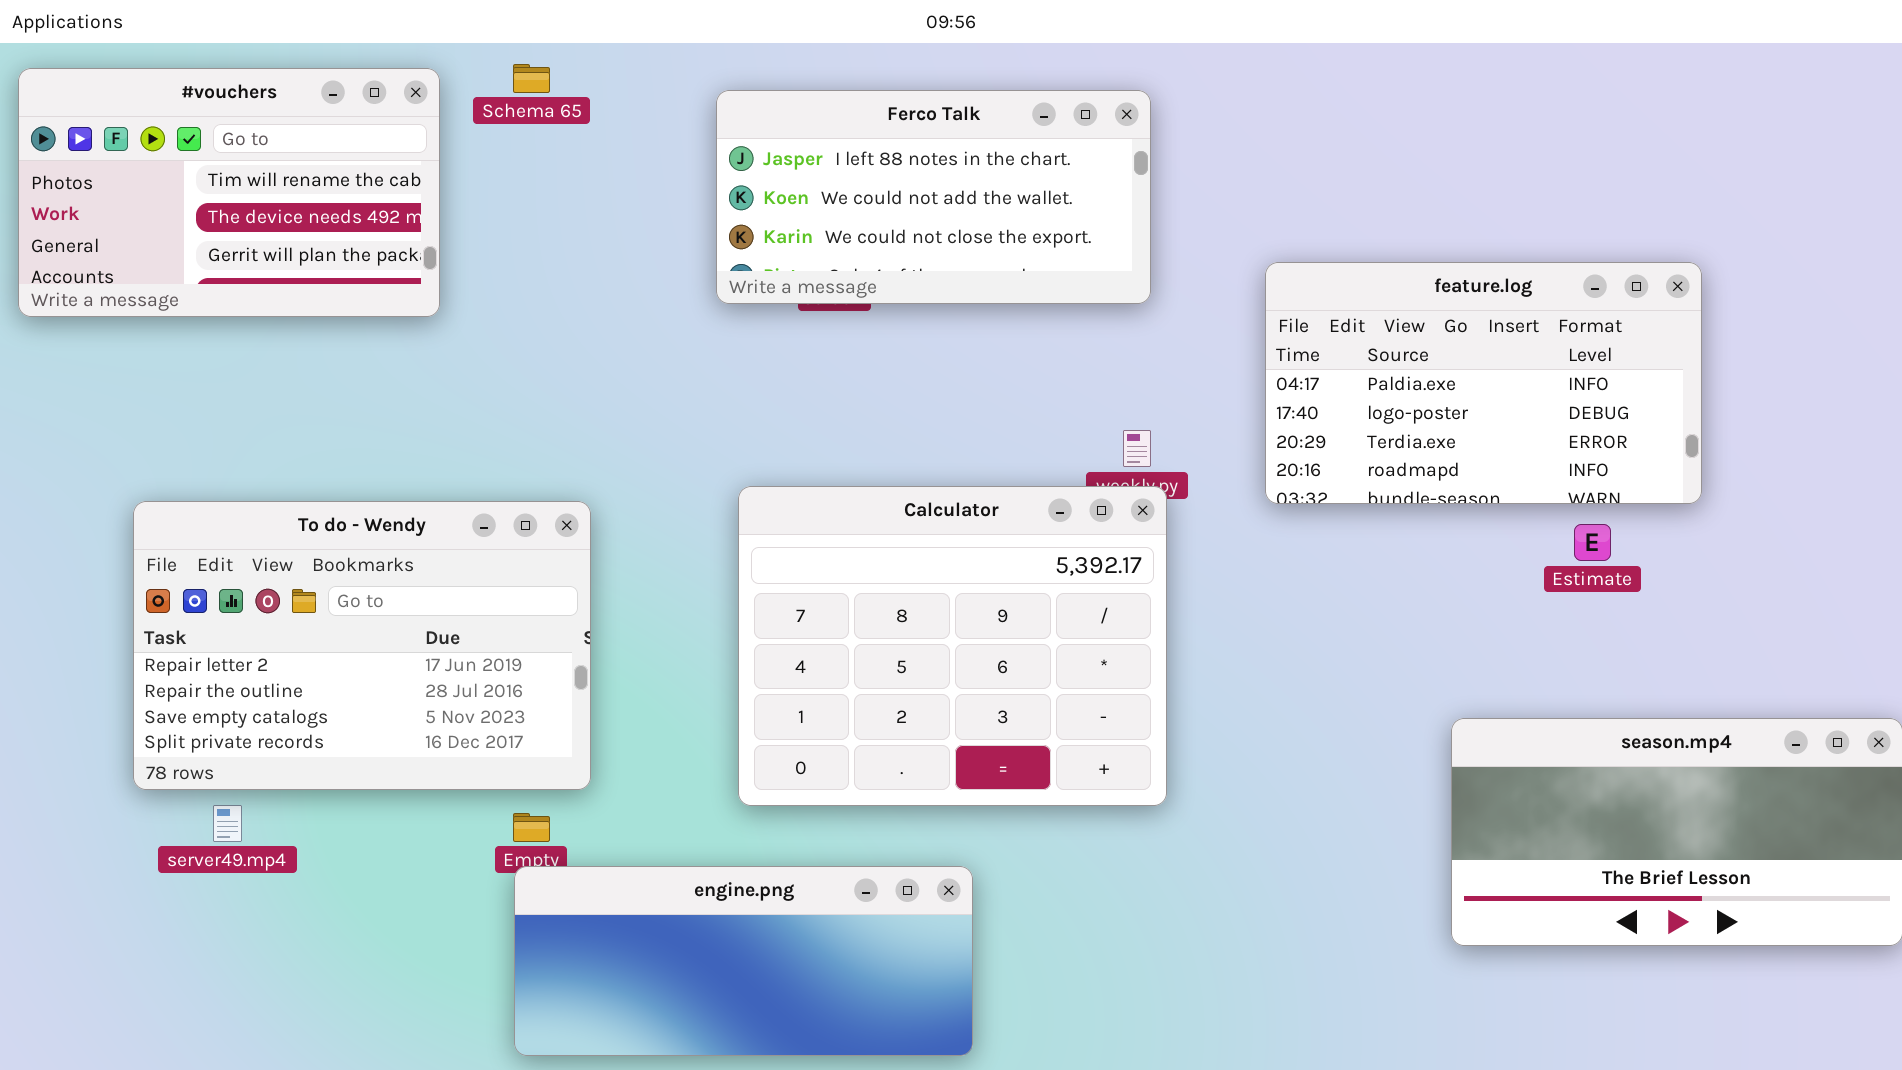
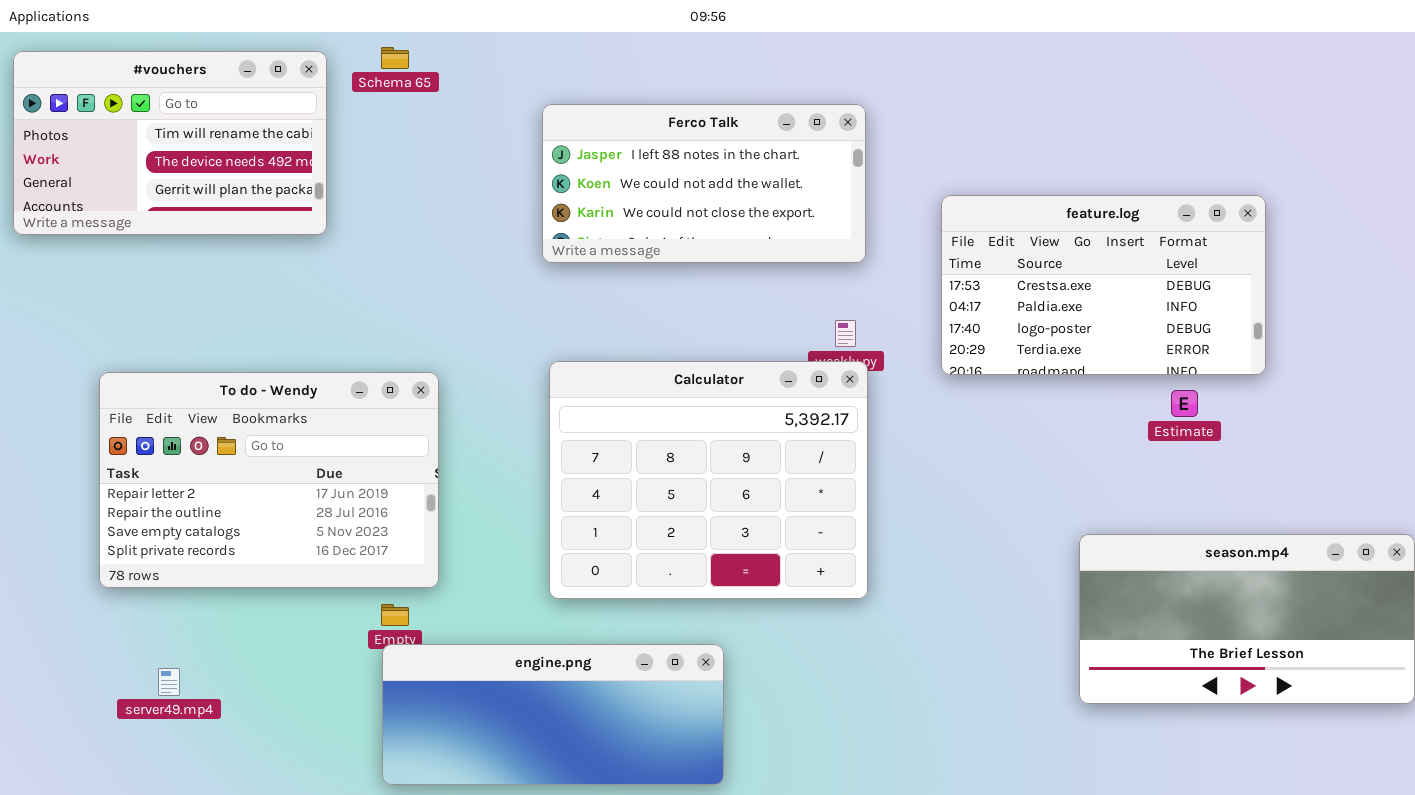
Ferco Talk: [716,90,1151,304] -> [542,104,866,263], moved
feature.log: [1265,262,1702,504] -> [941,195,1266,375], scrolled up 1 row
server49.mp4: [213,805,242,842] -> [158,668,180,696], moved

